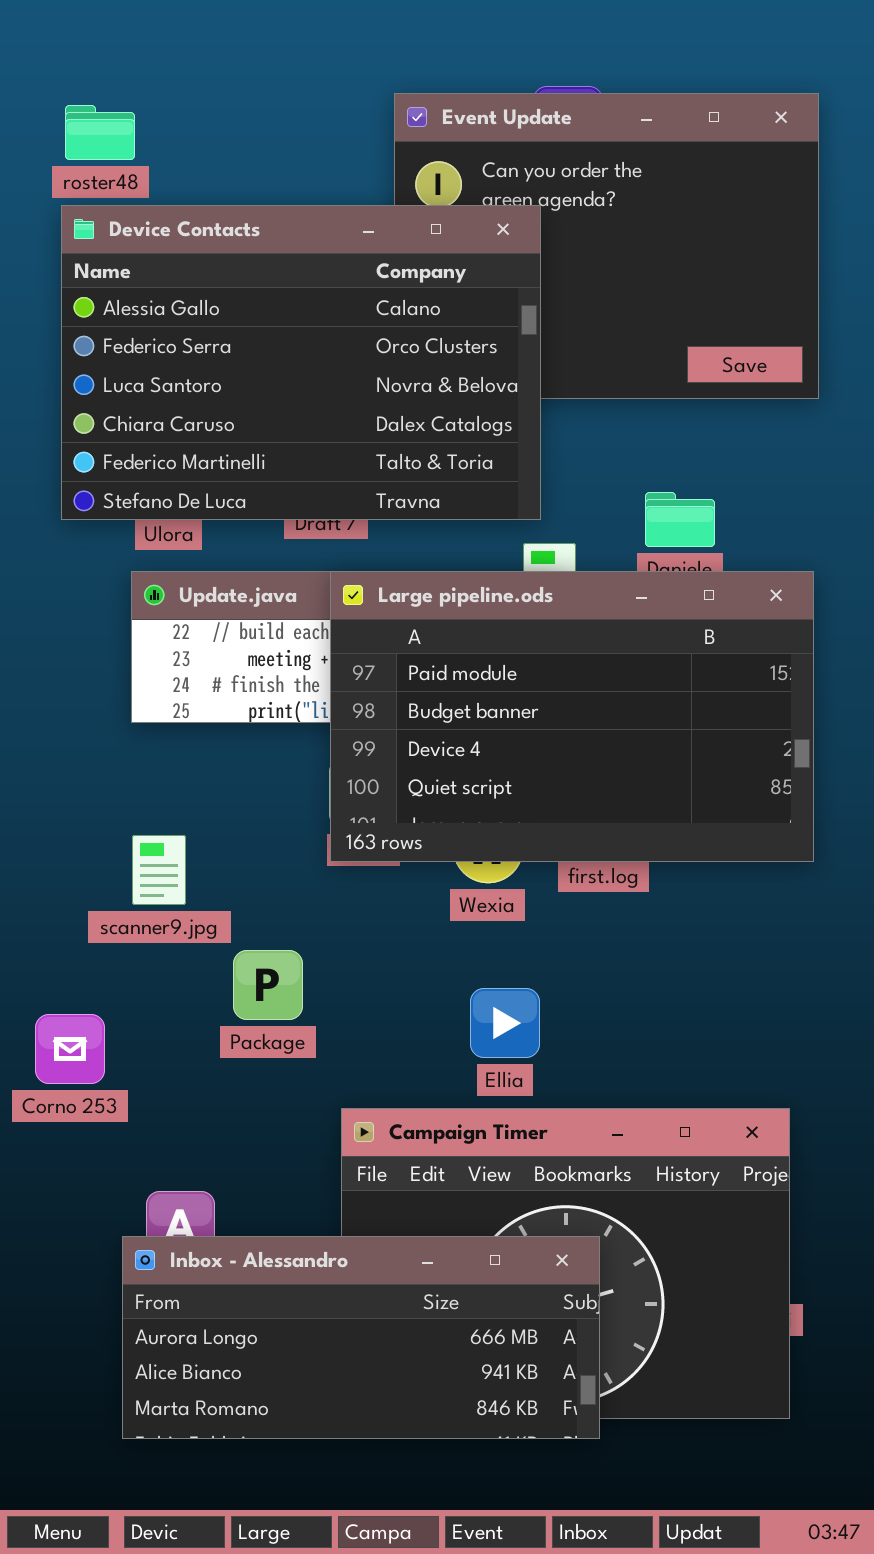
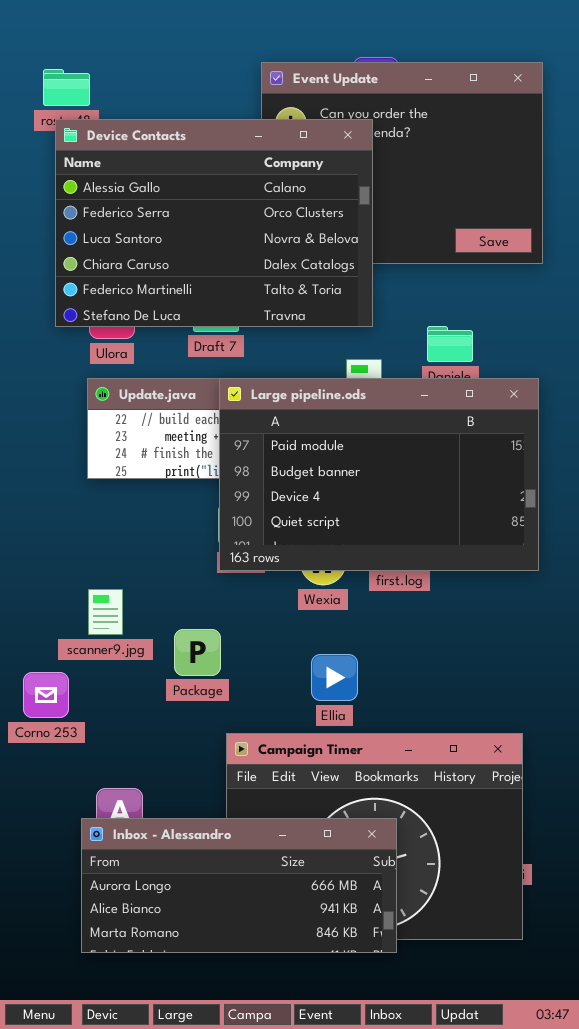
Device Contacts: [61,205,541,520] -> [55,119,373,327], moved
scanner9.jpg: [132,835,186,905] -> [88,589,123,635], moved
Package: [233,950,303,1020] -> [174,629,221,676], moved

